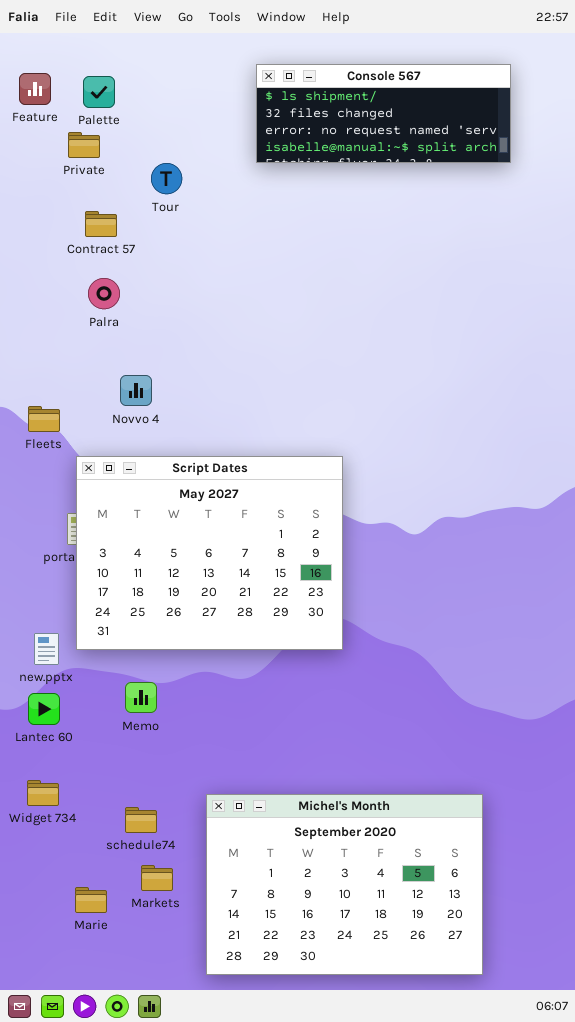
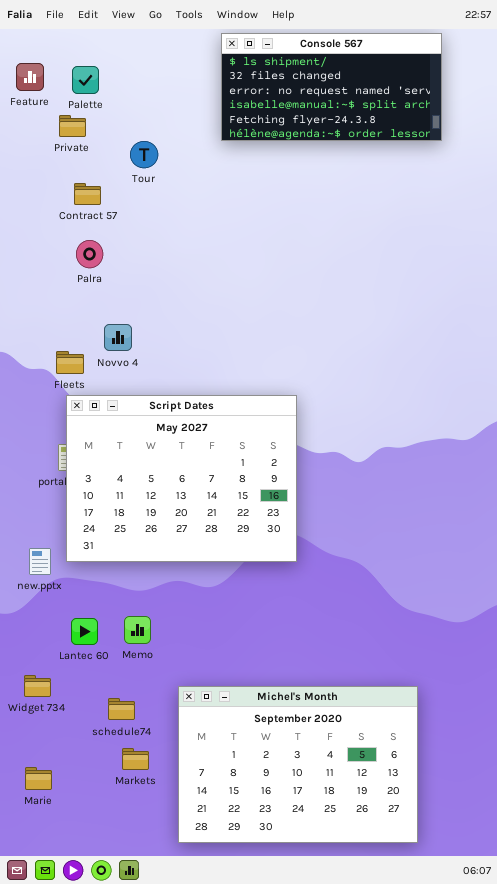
Console 567: [256,64,511,163] -> [221,33,442,141], resized
Fleets: [28,406,60,432] -> [56,351,84,374], moved
Memo: [125,682,157,713] -> [124,616,151,644], moved
Lantec 60: [28,693,60,725] -> [71,618,98,645], moved
Marie: [75,887,107,913] -> [25,767,52,790], moved

